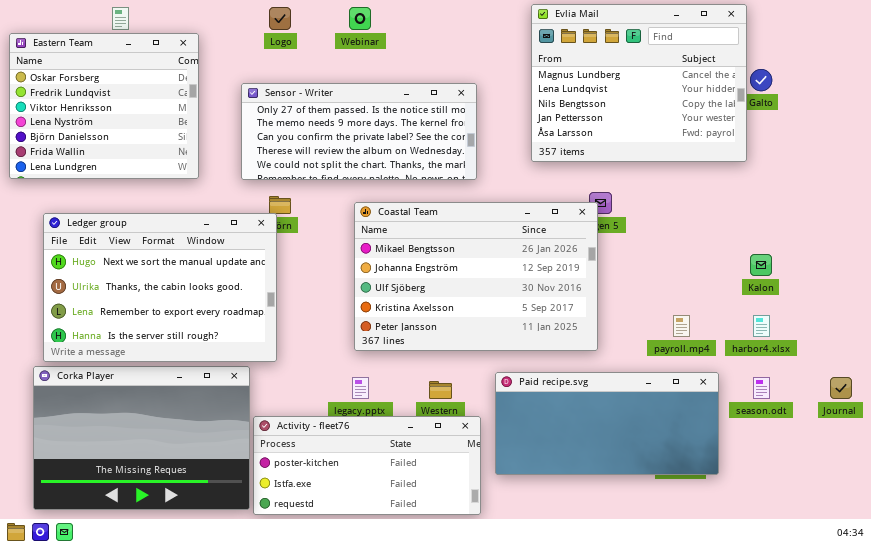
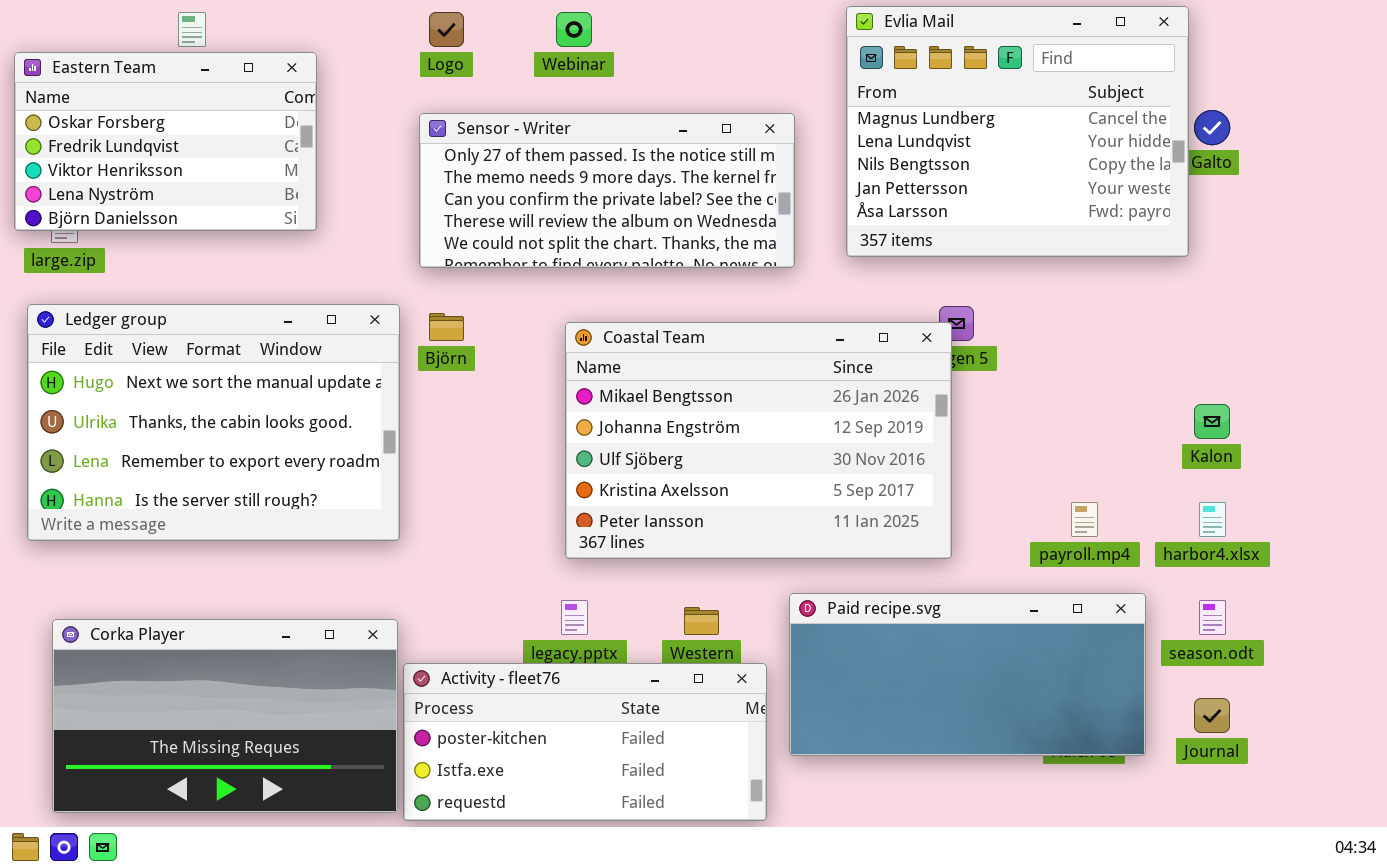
Eastern Team: [9,33,199,179] -> [14,52,317,231], resized
Sensor - Writer: [241,83,477,180] -> [419,113,795,268], moved
Ledger group: [43,213,277,362] -> [27,304,400,541], moved
Corka Player: [33,366,250,510] -> [52,619,398,813], resized
Journal: [830,377,852,399] -> [1194,698,1230,733], moved

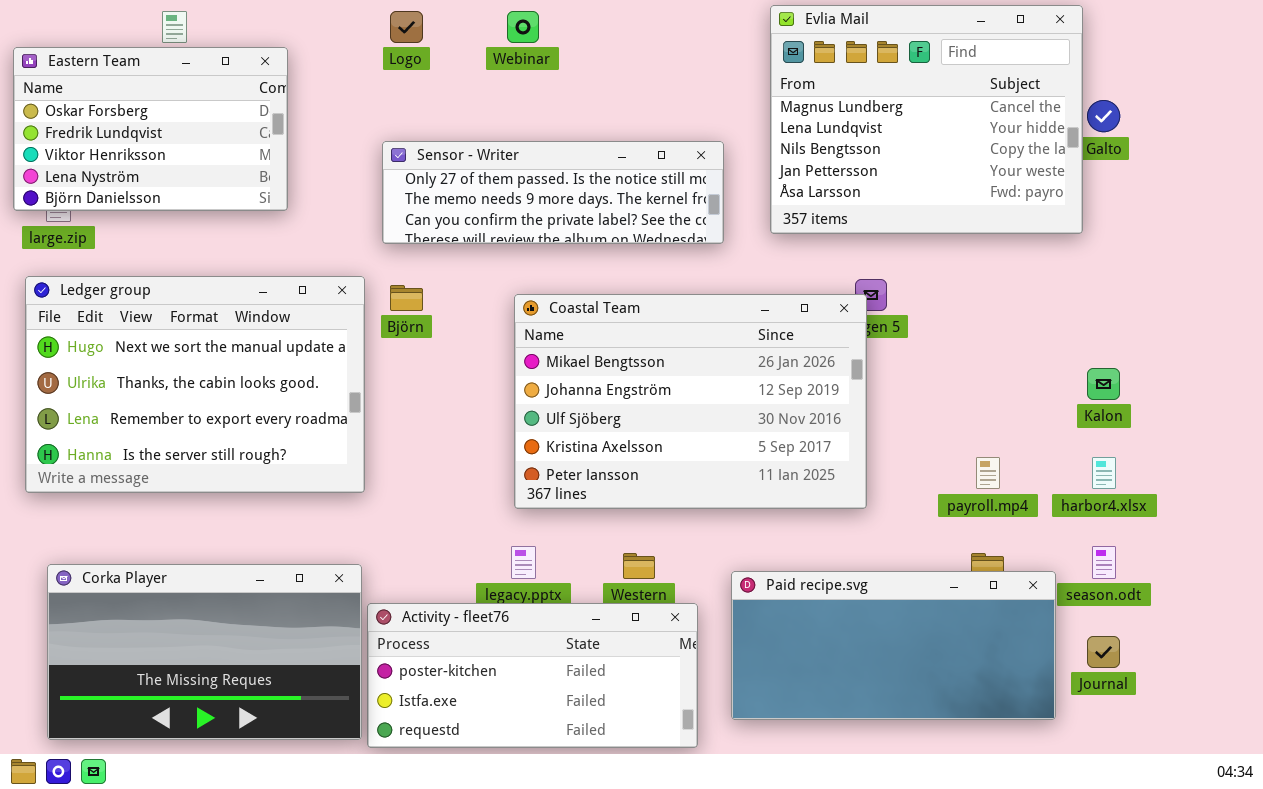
Sensor - Writer: [419,113,795,268] -> [382,141,724,244], resized
Paid recipe.svg: [789,593,1146,756] -> [731,571,1056,720], moved

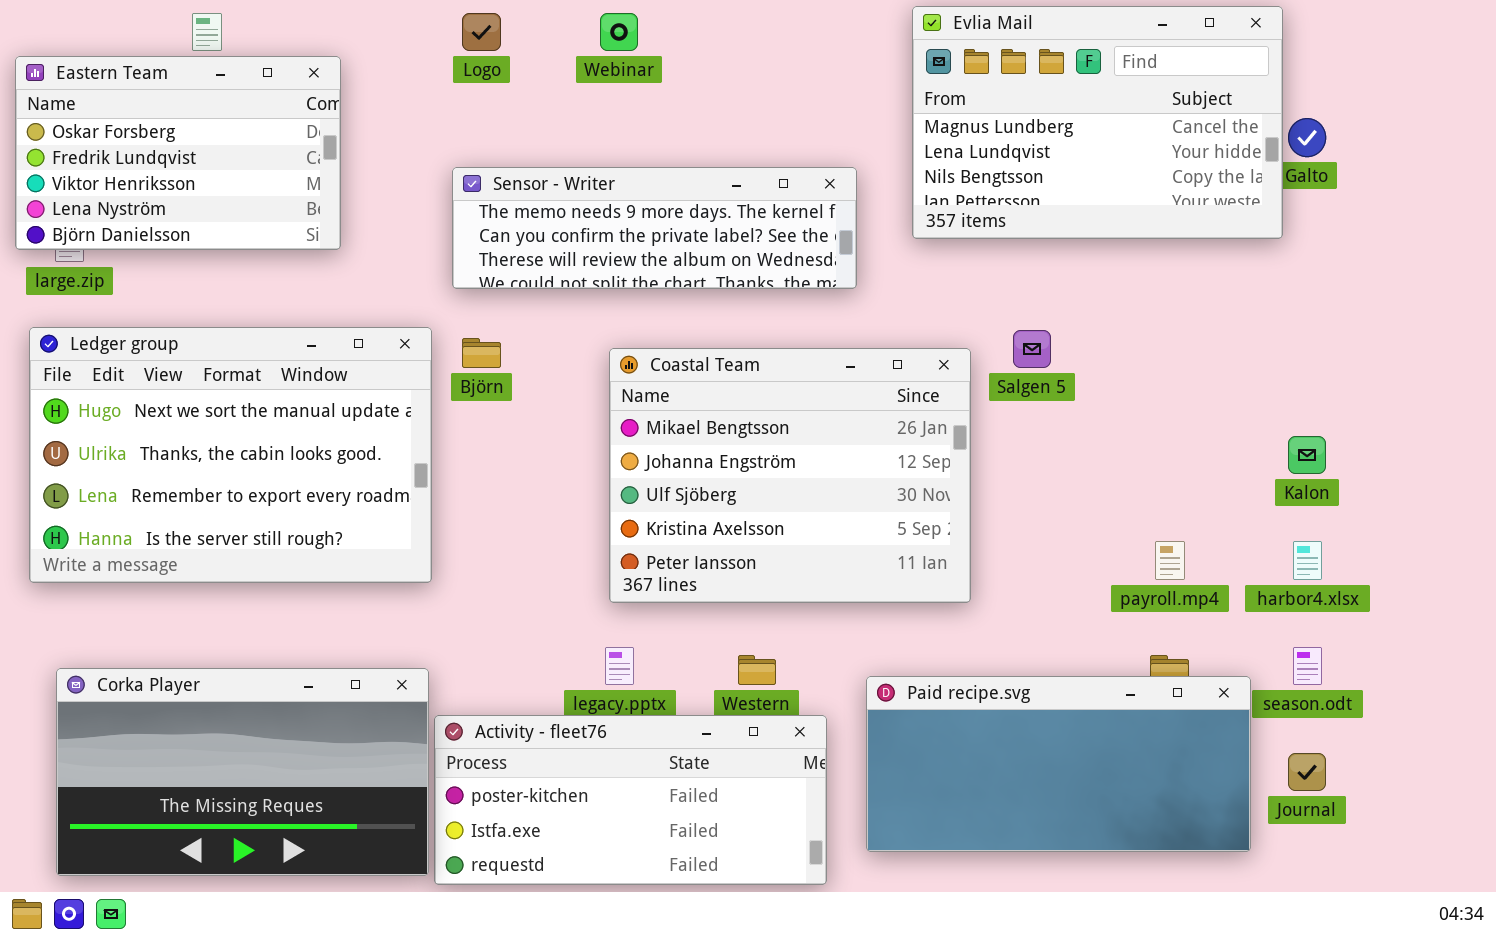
Evlia Mail: [770,5,1083,234] -> [912,6,1283,239], resized
Sensor - Writer: [382,141,724,244] -> [452,167,857,289], scrolled down 1 row
Coastal Team: [514,294,867,509] -> [609,348,971,603], resized

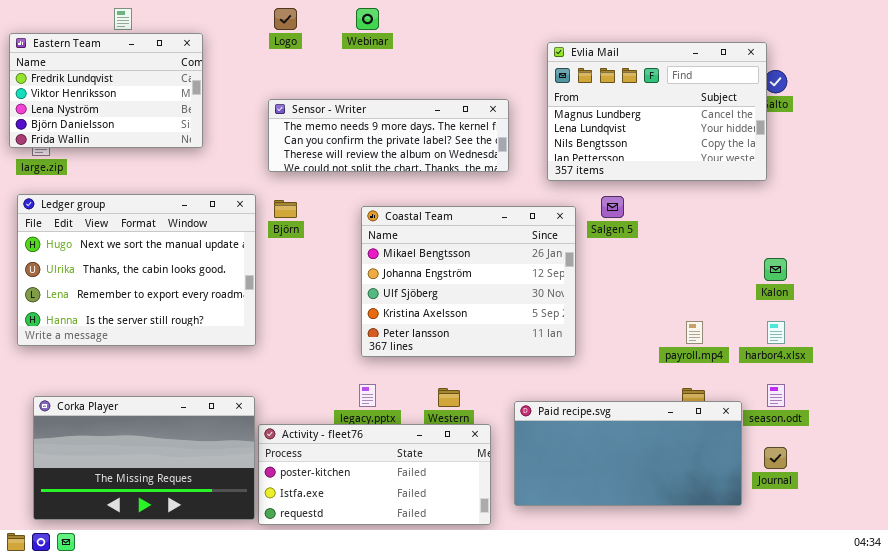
Evlia Mail: [912,6,1283,239] -> [547,42,767,181], moved
Eastern Team: [15,56,341,250] -> [9,33,203,148], scrolled down 1 row

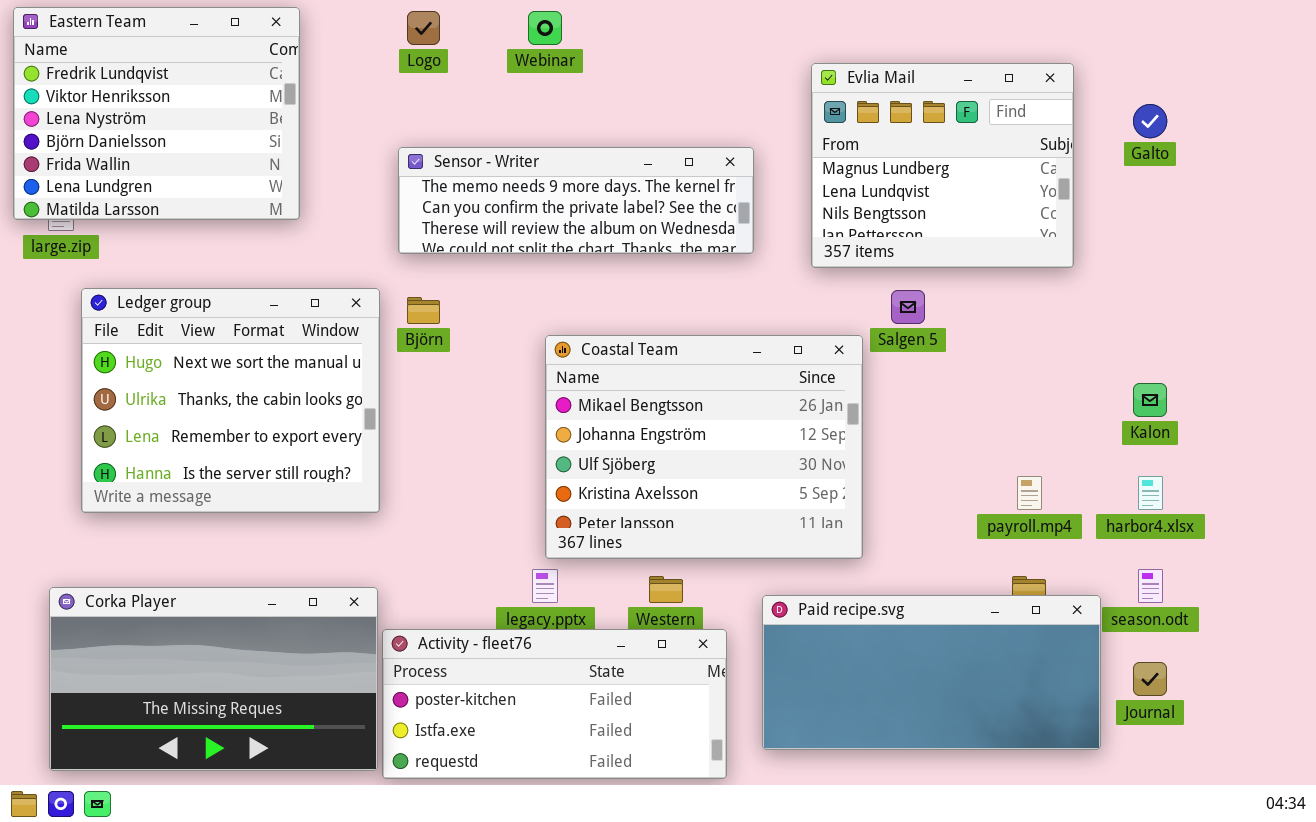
Eastern Team: [9,33,203,148] -> [13,7,300,220], resized
Evlia Mail: [547,42,767,181] -> [811,63,1074,268], resized
Ledger group: [17,194,256,346] -> [81,288,380,513], resized
Coastal Team: [361,206,576,357] -> [545,335,863,559], moved

